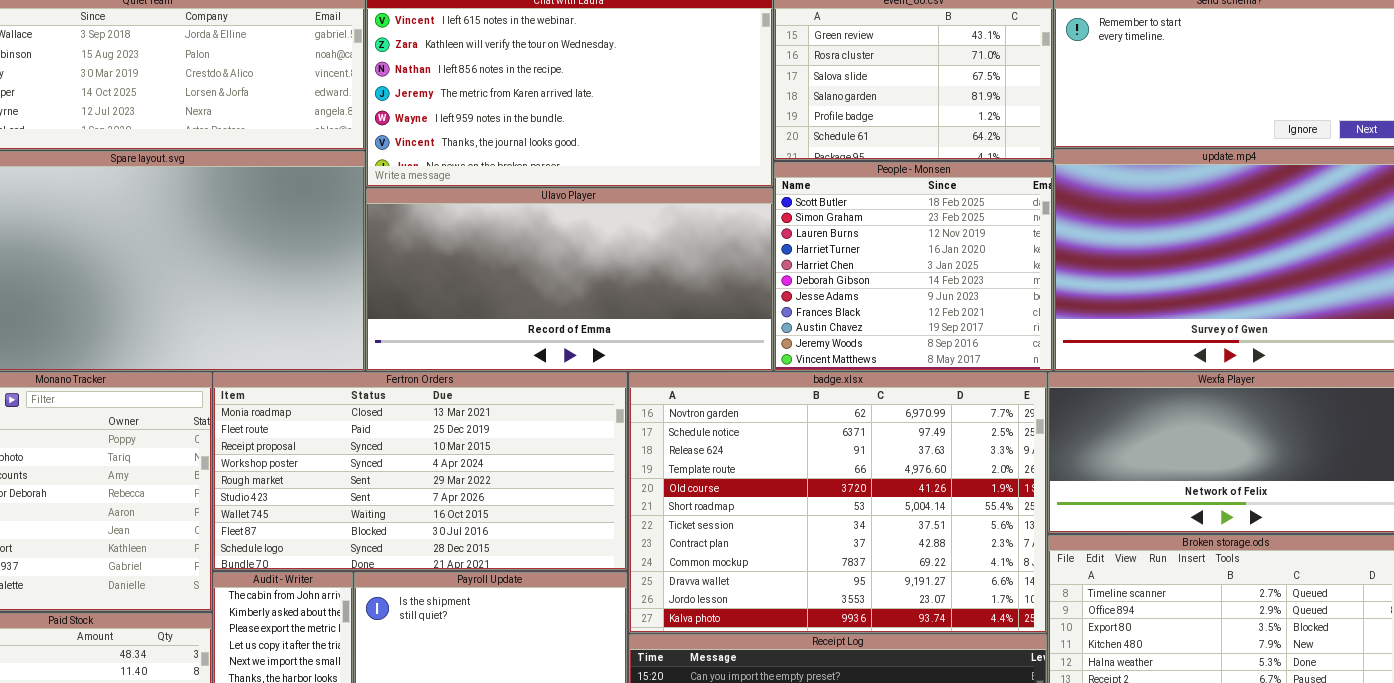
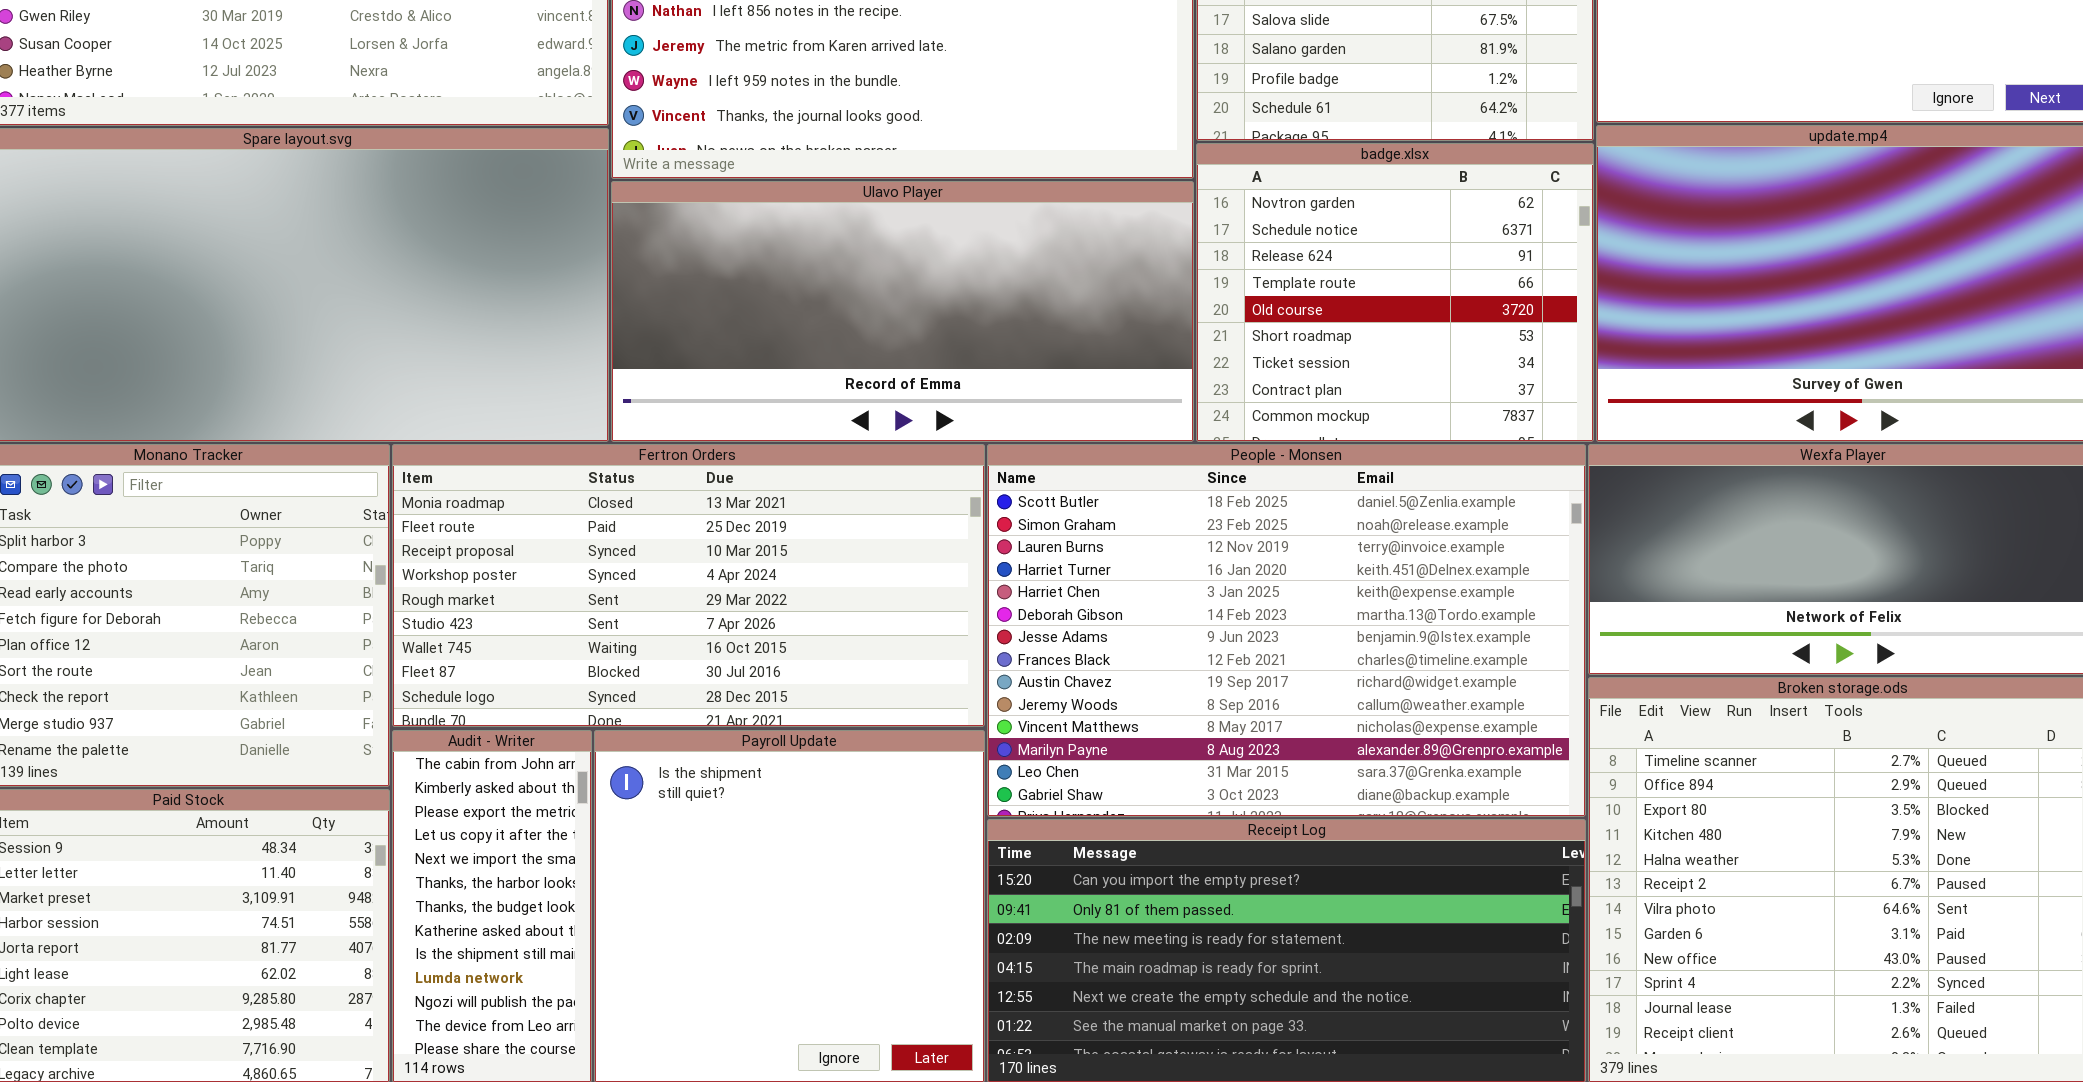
People - Monsen: [774,162,1053,371] -> [987,444,1586,817], moved, resized
badge.xlsx: [629,372,1047,633] -> [1196,143,1594,442], moved, resized

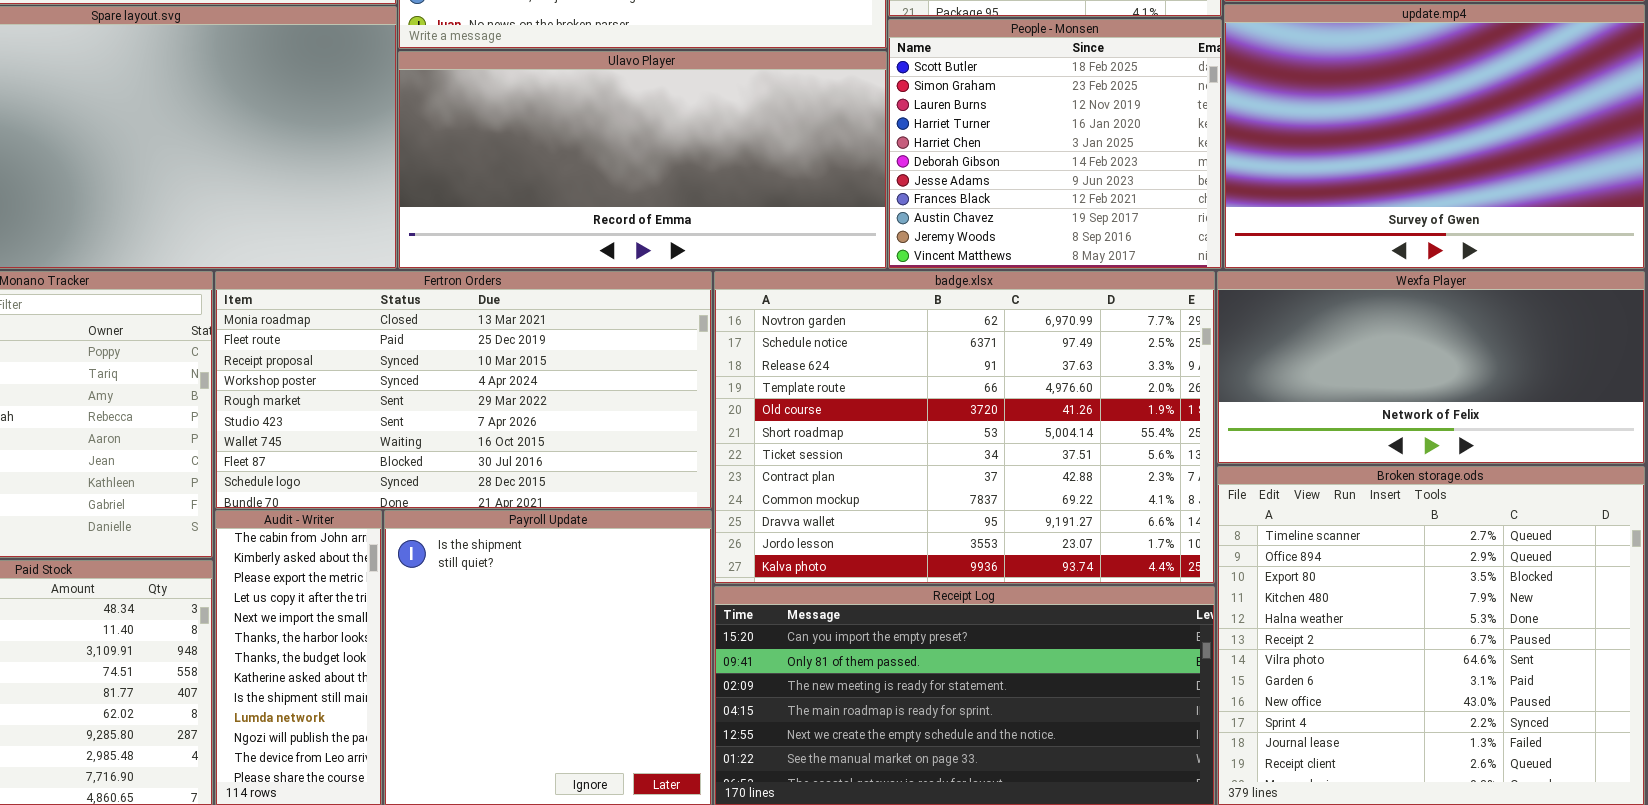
badge.xlsx: [1196,143,1594,442] -> [714,271,1215,584], moved, resized
People - Monsen: [987,444,1586,817] -> [888,19,1222,269], moved, resized

